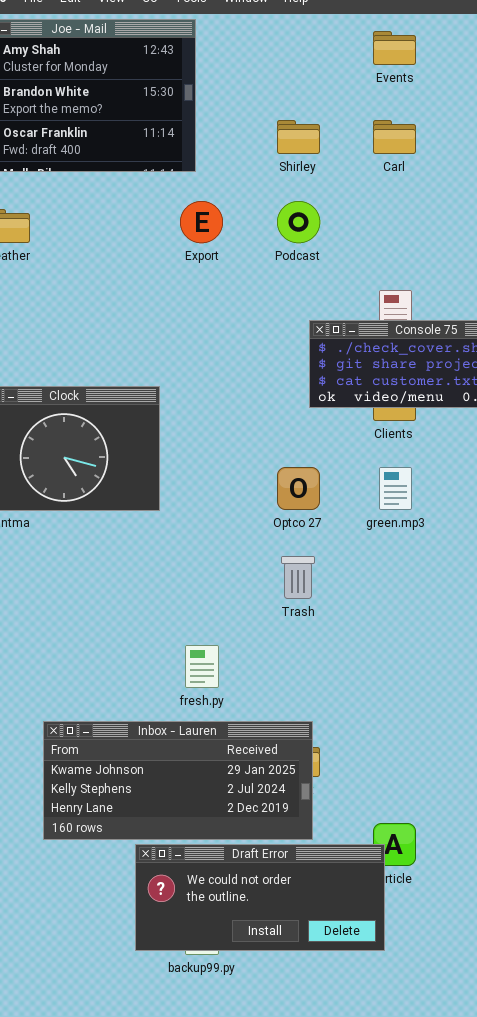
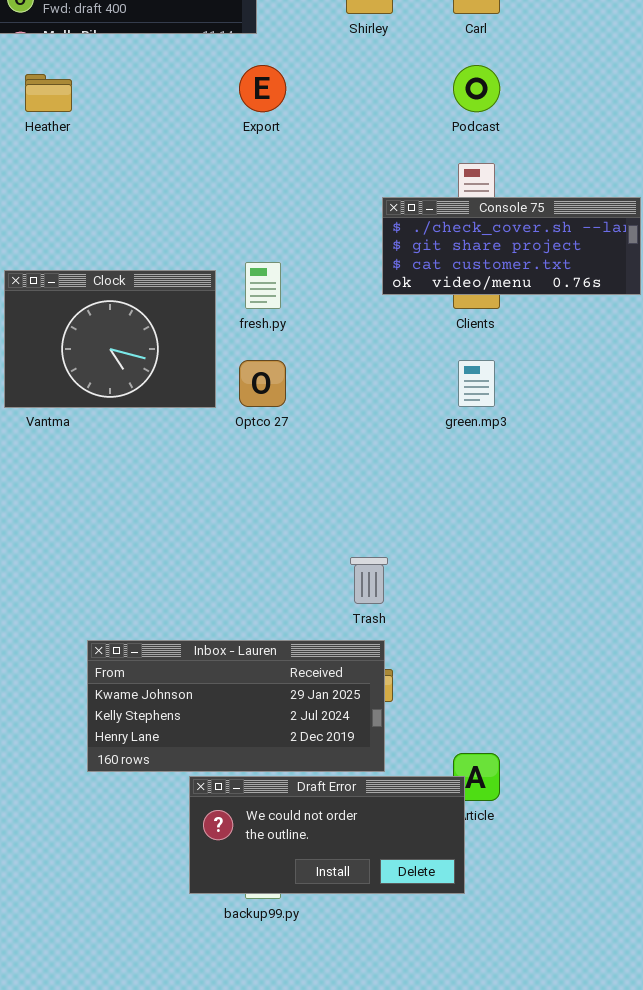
Podcast: [277,201,320,243] -> [453,65,500,112], moved
Optco 27: [277,467,320,510] -> [239,360,286,407], moved
Trash: [281,556,315,599] -> [350,557,388,604], moved
fresh.py: [185,645,219,688] -> [245,262,281,309], moved

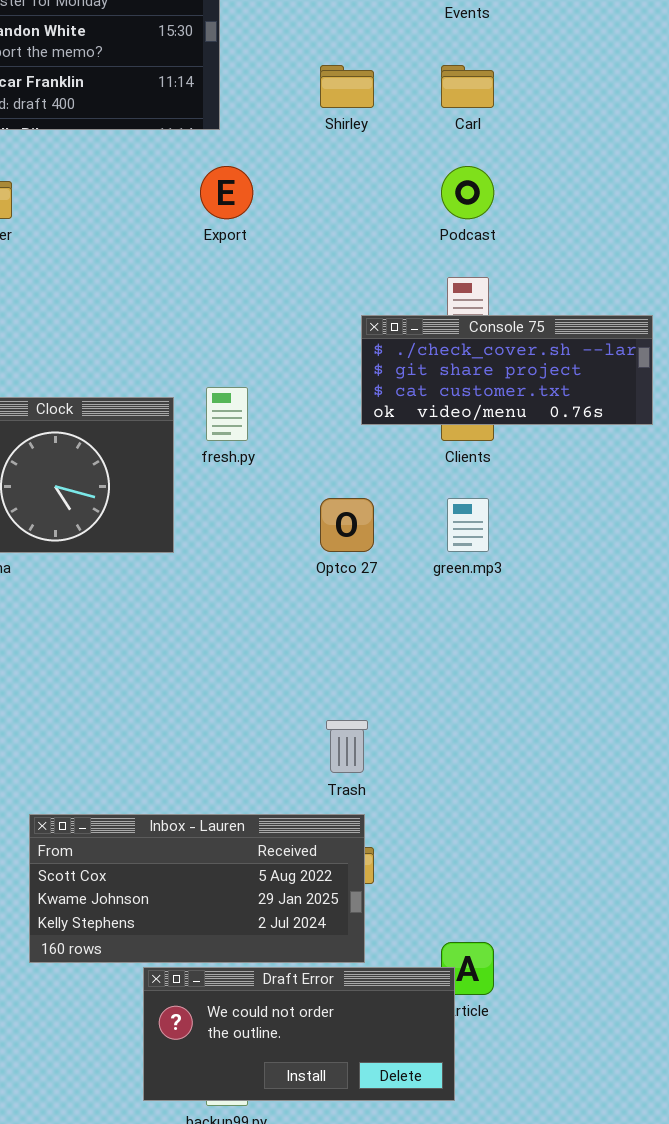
Optco 27: [239,360,286,407] -> [320,498,374,552], moved
Inbox - Lauren: [87,640,385,772] -> [29,814,365,963], scrolled up 1 row

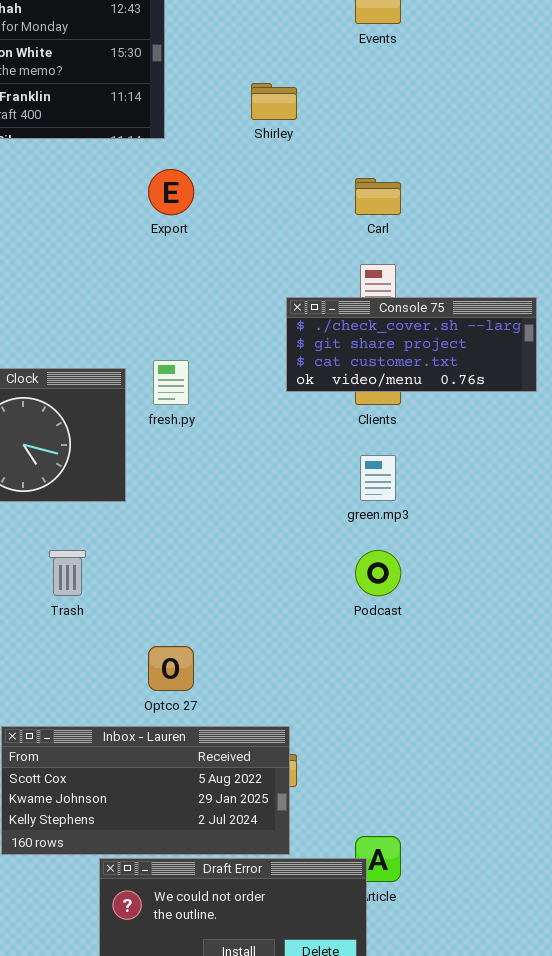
Carl: [441,65,494,108] -> [355,178,401,215], moved
Podcast: [441,166,494,219] -> [355,550,401,596], moved
Optco 27: [320,498,374,552] -> [148,646,194,691], moved
Trash: [326,720,368,773] -> [49,550,86,596], moved

